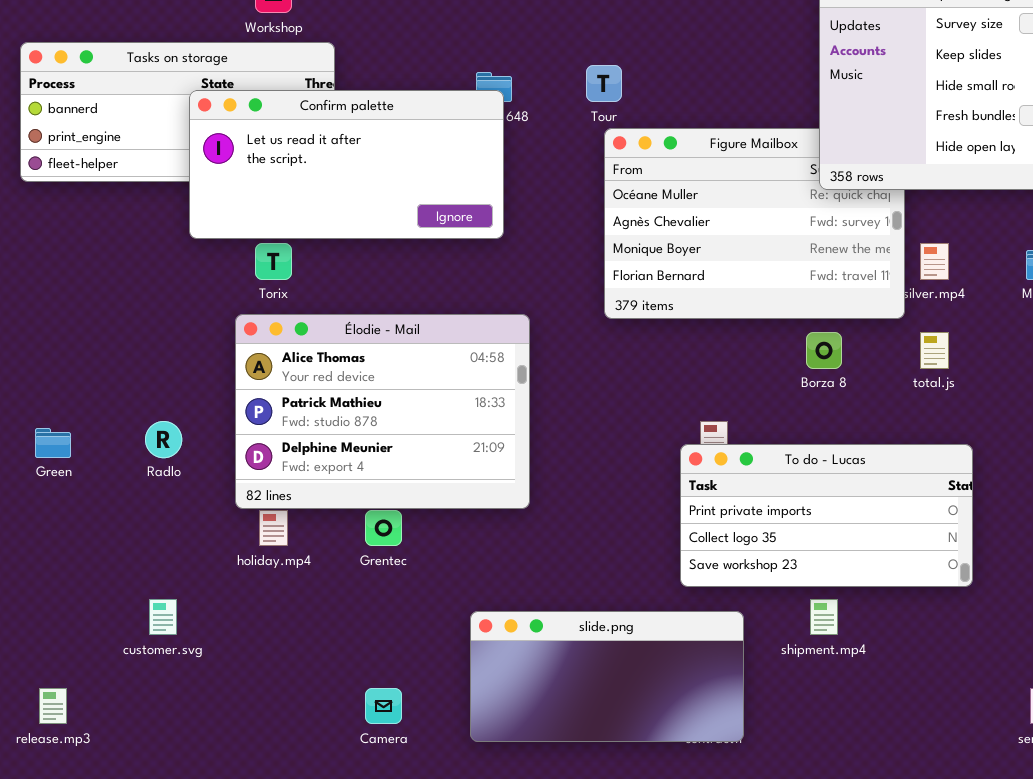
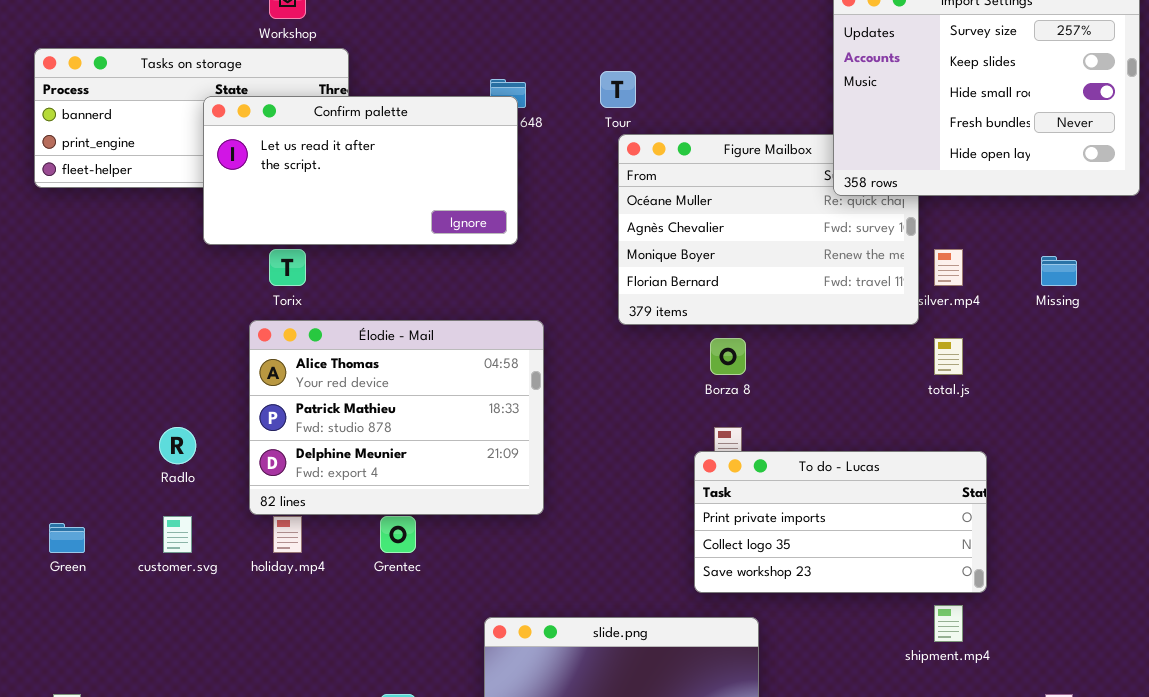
Borza 8: [806,332,842,369] -> [710,338,746,375], moved
Green: [35,428,71,458] -> [49,523,85,553], moved
customer.svg: [149,599,177,635] -> [163,516,192,553], moved
shipment.mp4: [810,599,838,635] -> [934,605,963,642], moved

